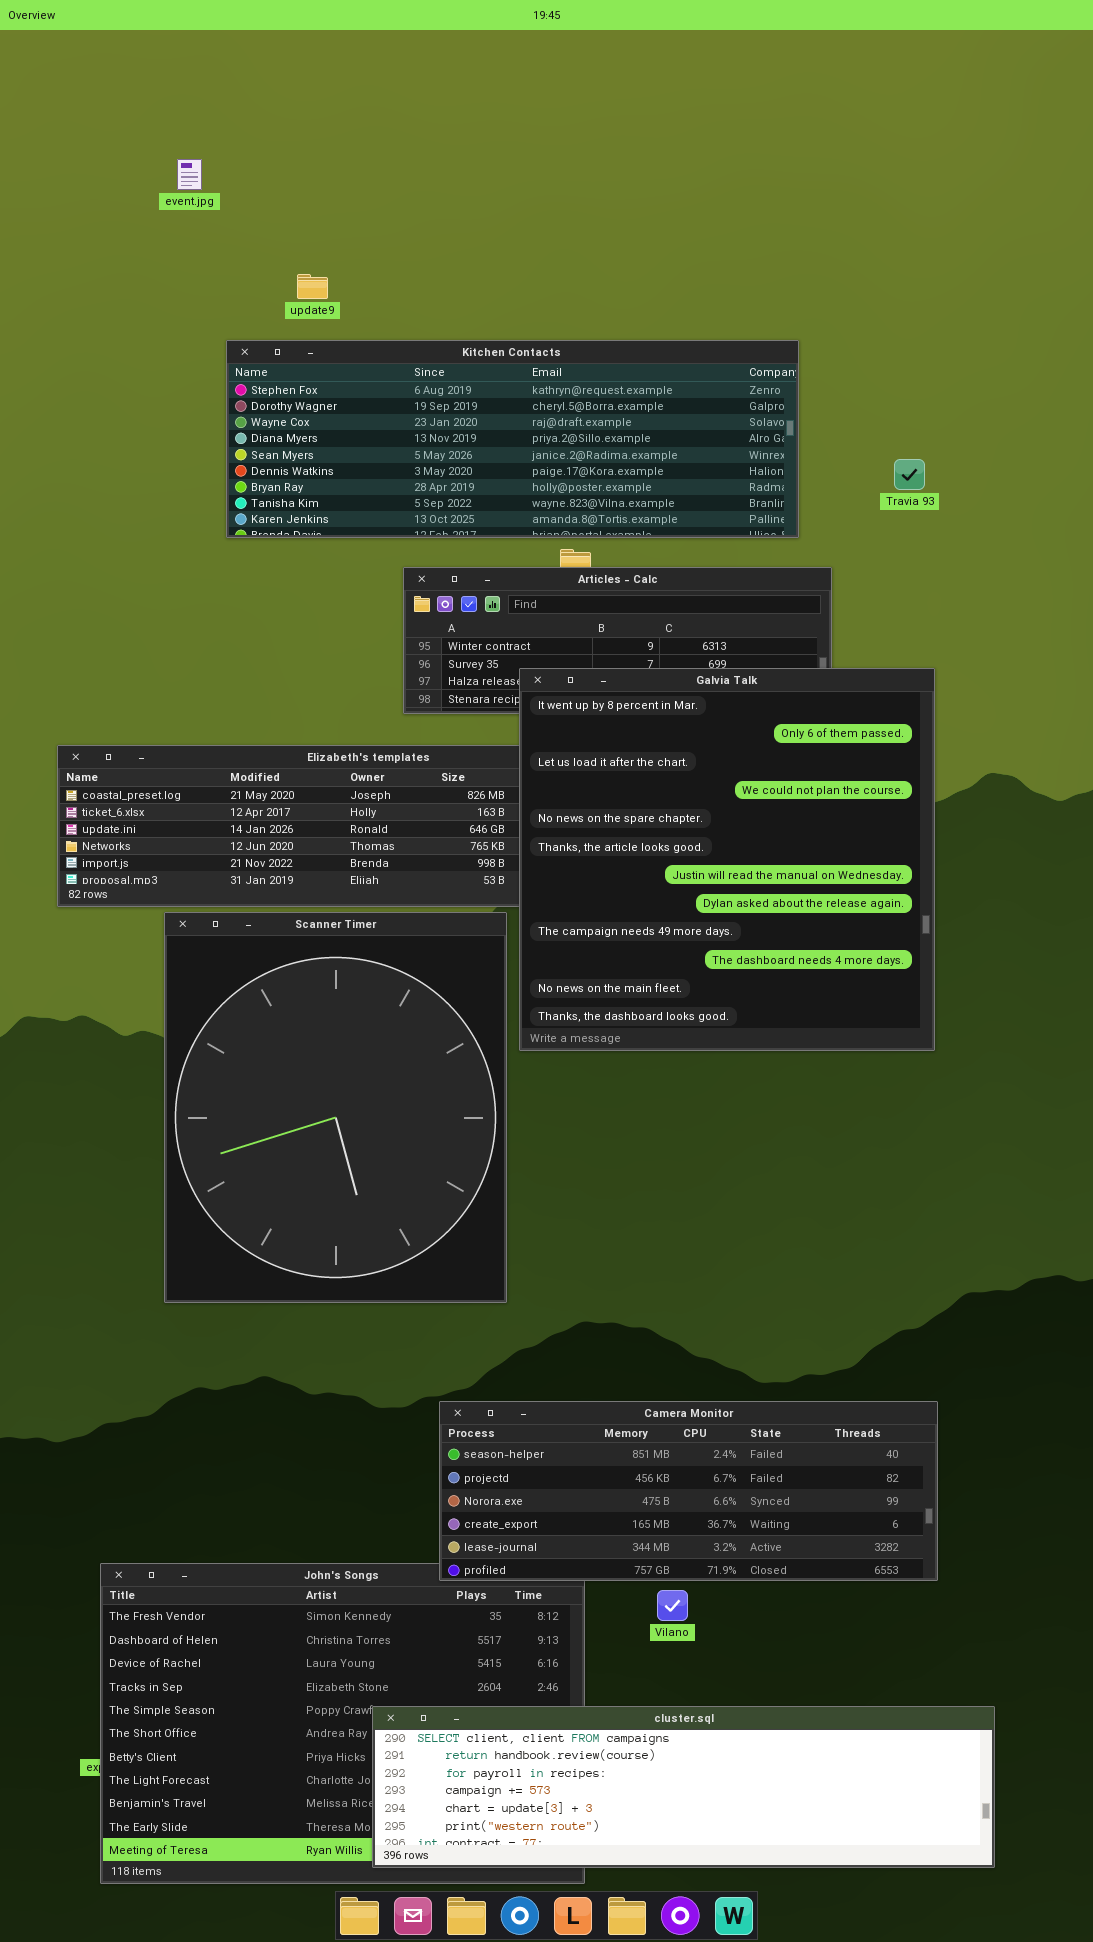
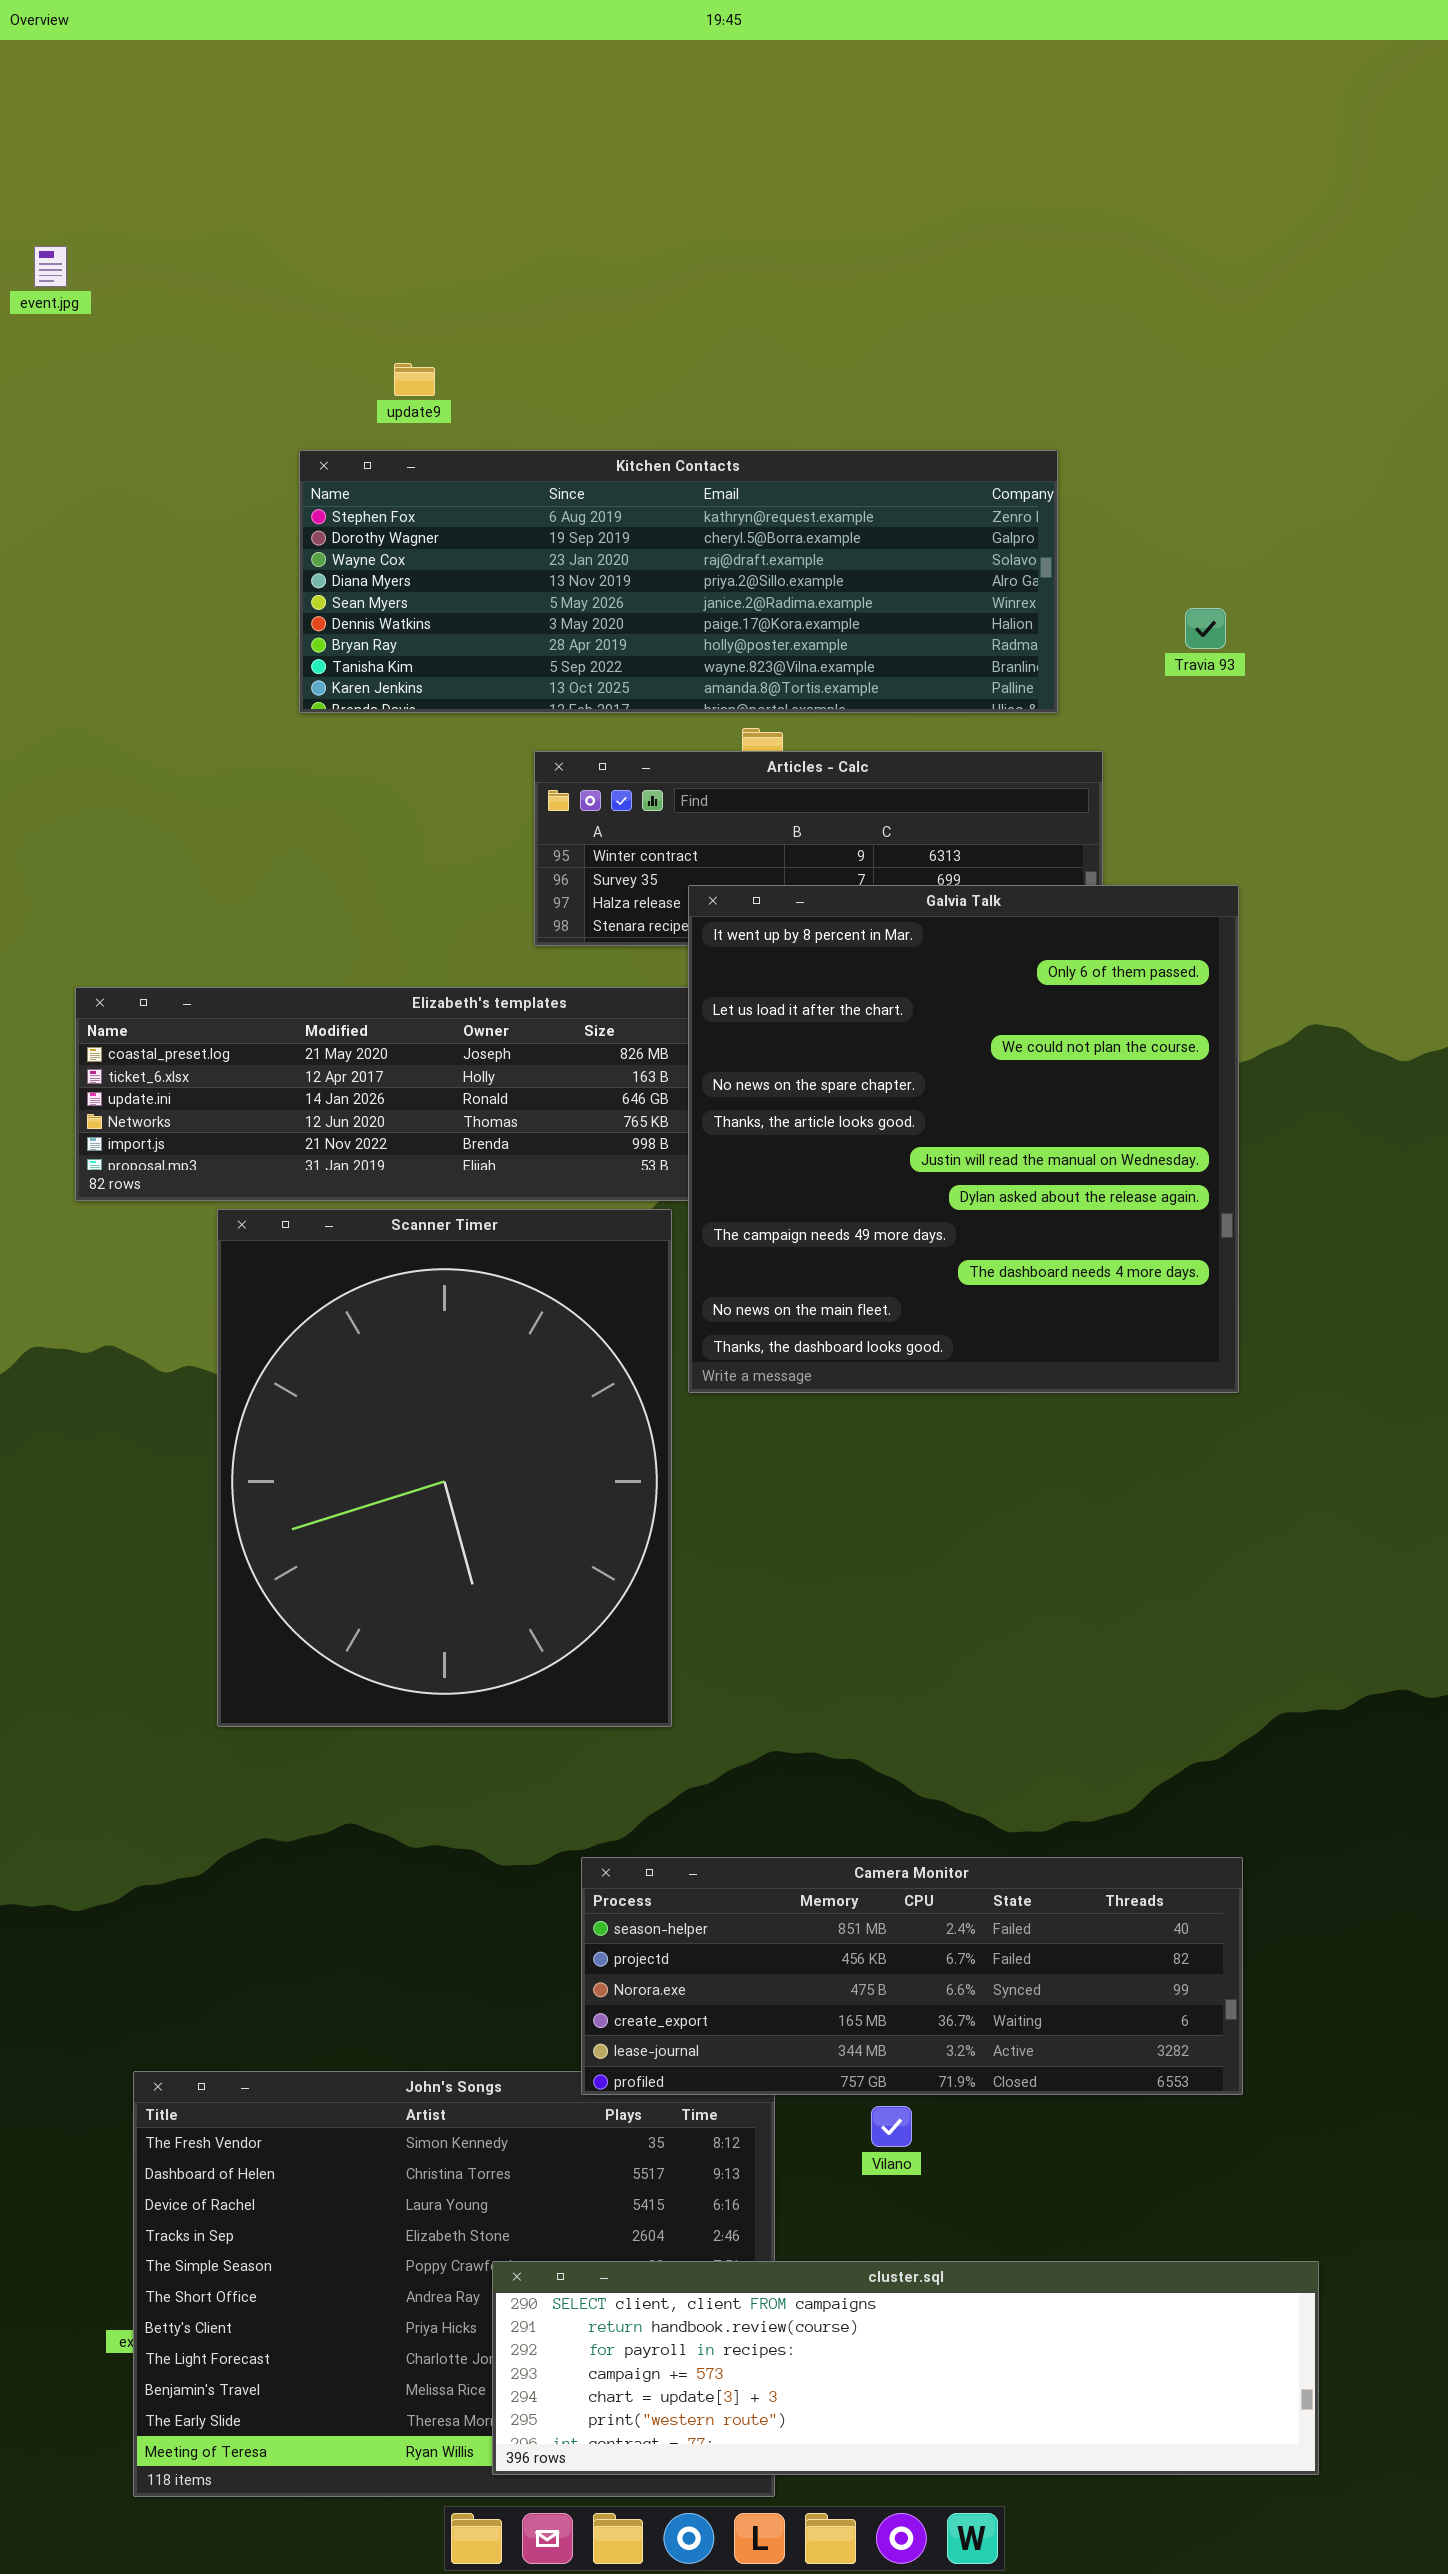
event.jpg: [177,159,202,190] -> [34,246,67,287], moved

